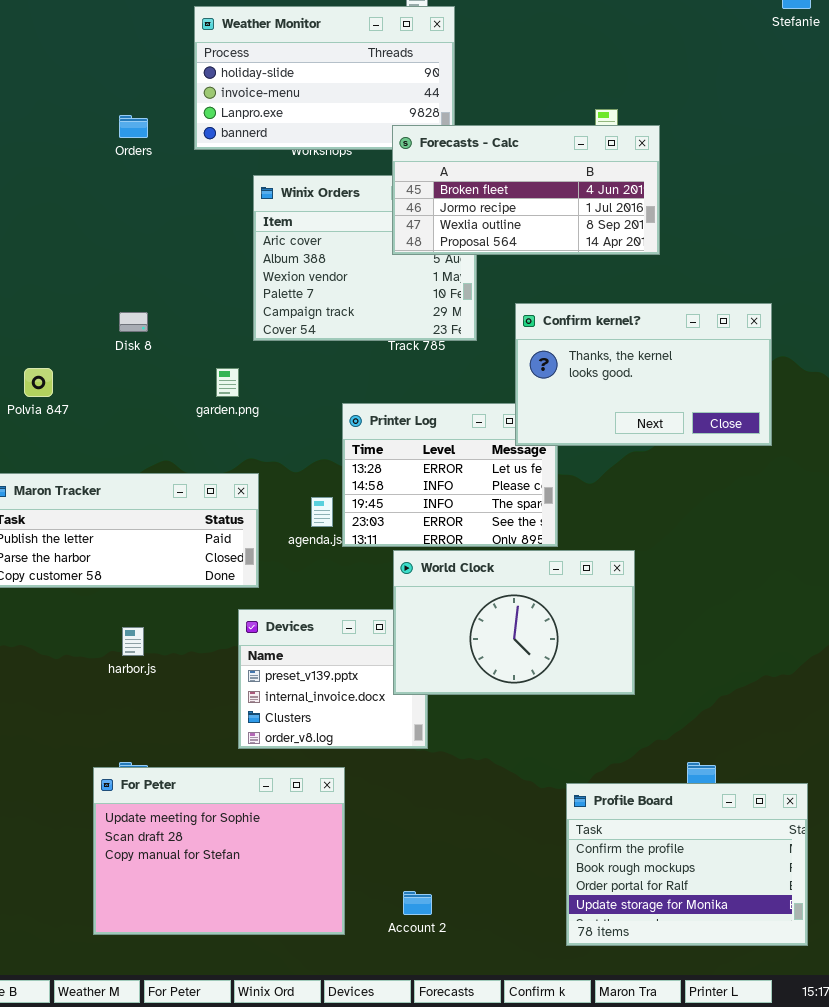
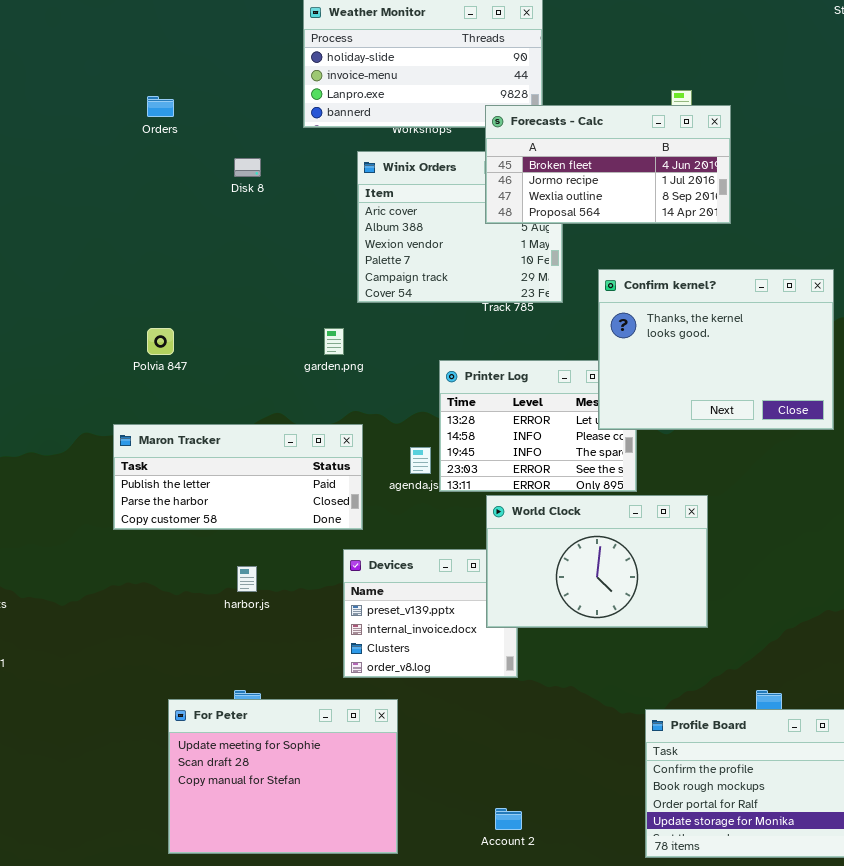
Orders: [119,115,148,138] -> [147,96,174,117], moved
Confirm kernel?: [515,303,772,446] -> [598,269,834,430], resized
Disk 8: [119,312,148,332] -> [234,158,261,177], moved
For Peter: [93,767,345,935] -> [168,699,398,854], moved

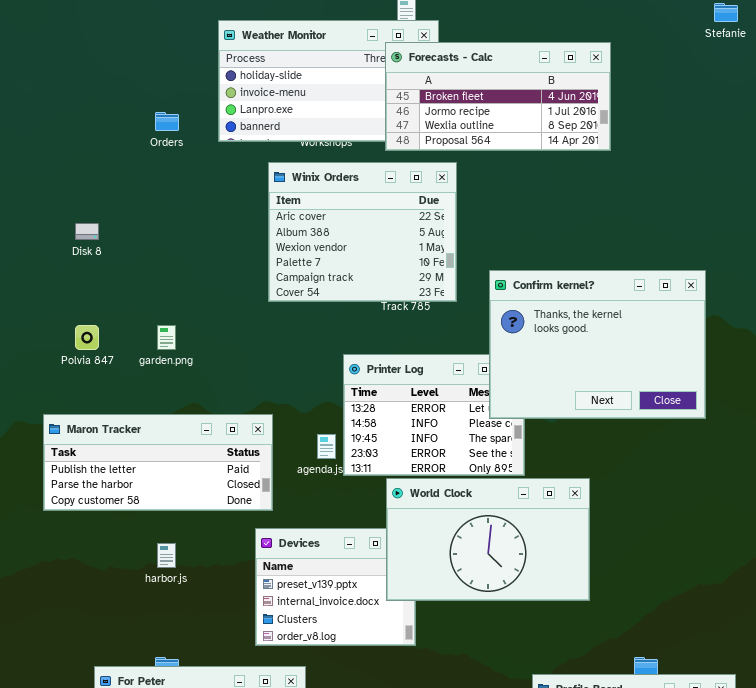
Orders: [147,96,174,117] -> [155,112,179,131], moved
Forecasts - Calc: [485,105,731,224] -> [385,42,611,151], moved
Disk 8: [234,158,261,177] -> [75,223,99,240], moved
garden.png: [324,328,344,355] -> [157,325,176,350], moved

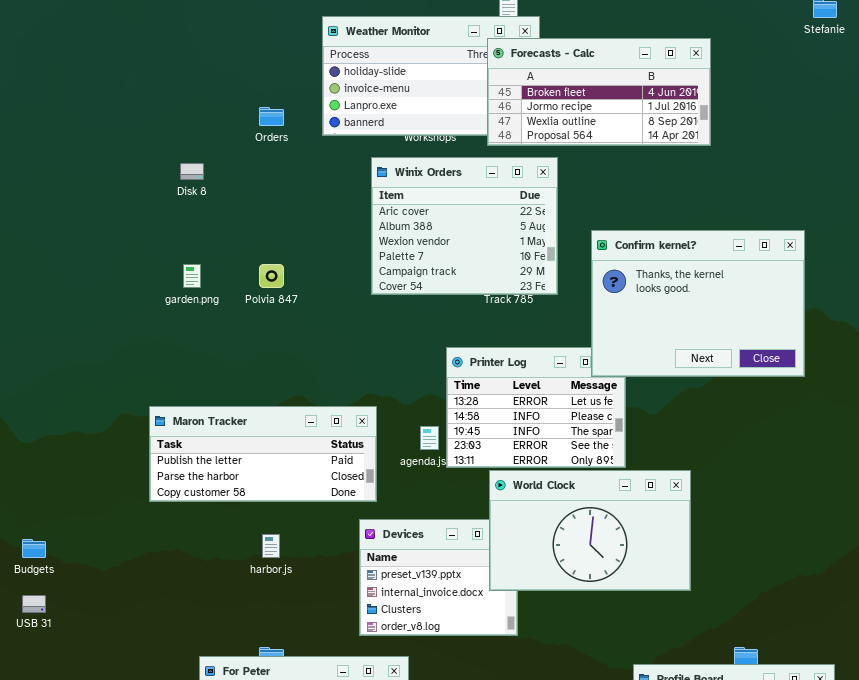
Disk 8: [75,223,99,240] -> [180,163,204,180], moved
Confirm kernel?: [489,270,706,419] -> [591,230,805,377], moved
Polvia 847: [75,325,99,350] -> [259,264,284,288], moved
garden.png: [157,325,176,350] -> [183,264,201,288], moved

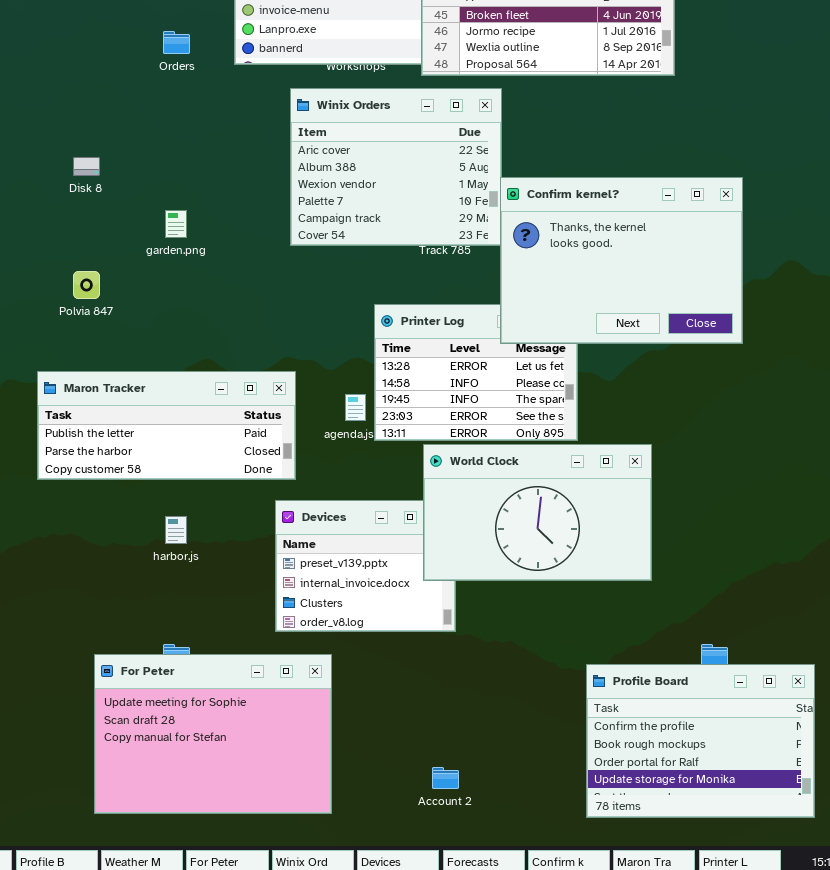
Disk 8: [180,163,204,180] -> [73,157,100,176], moved
Confirm kernel?: [591,230,805,377] -> [500,177,743,344], moved
garden.png: [183,264,201,288] -> [165,210,187,238], moved
Polvia 847: [259,264,284,288] -> [73,271,100,299], moved

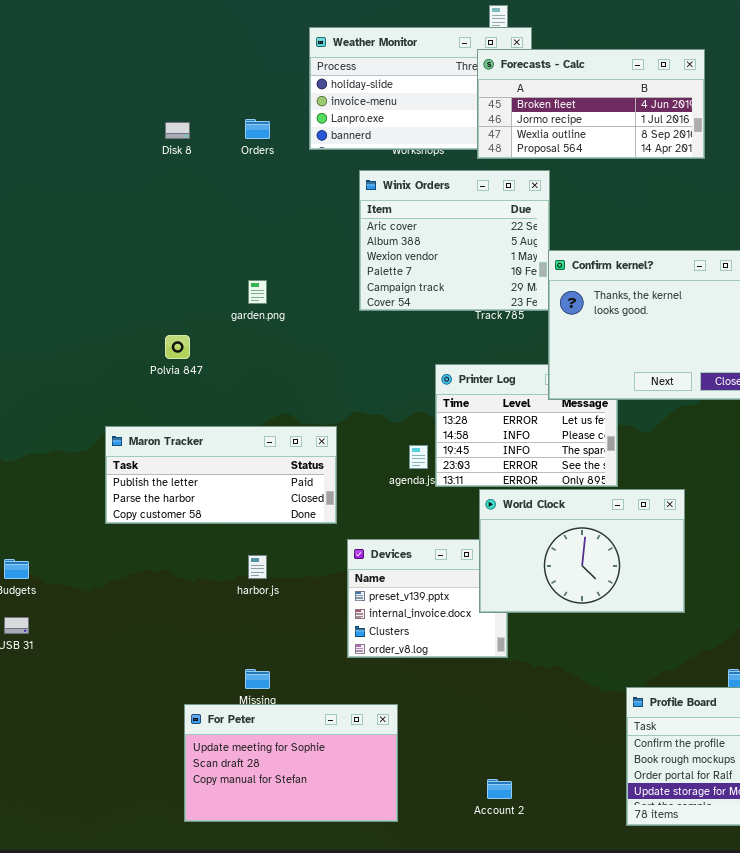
Disk 8: [73,157,100,176] -> [165,122,190,139], moved
Maron Tracker: [37,371,296,480] -> [105,426,337,524], moved
For Peter: [94,654,332,814] -> [184,704,398,822], resized

